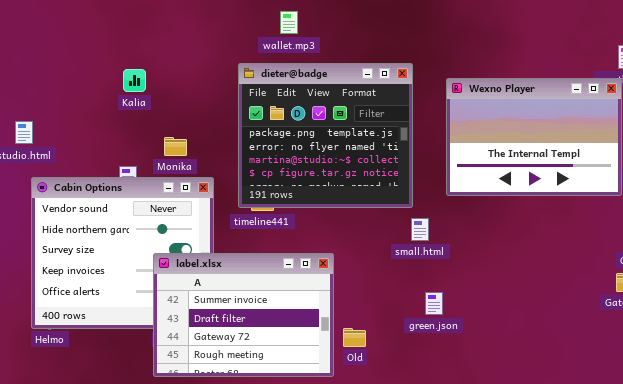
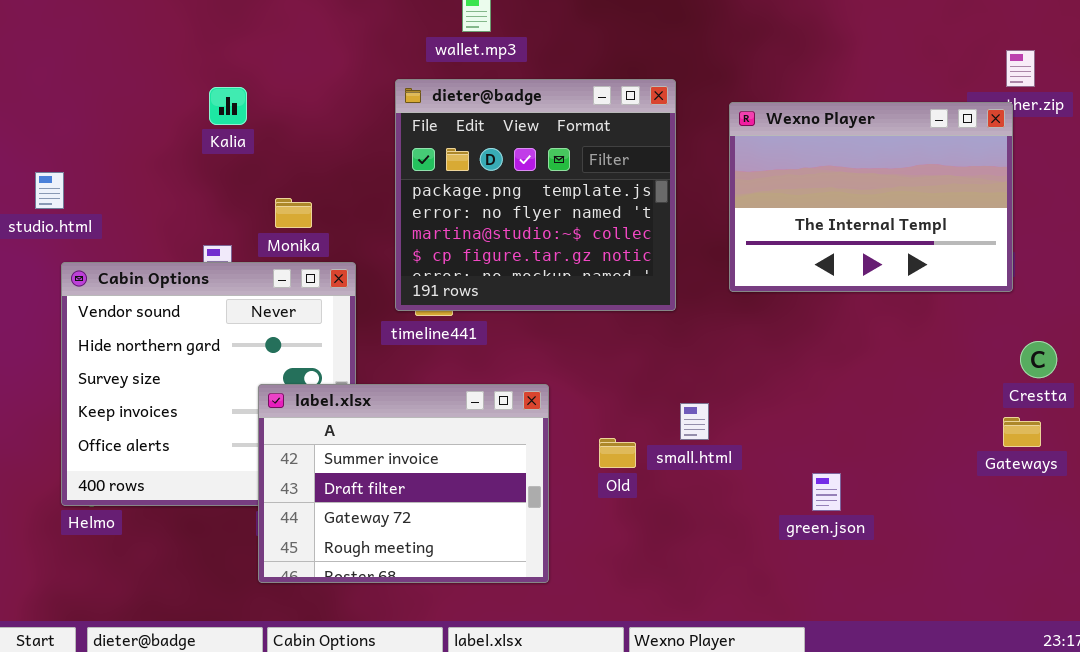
small.html: [411,218,429,241] -> [680,403,709,440], moved
green.json: [425,292,443,315] -> [812,473,841,511], moved
Old: [343,328,366,347] -> [599,438,636,468], moved

